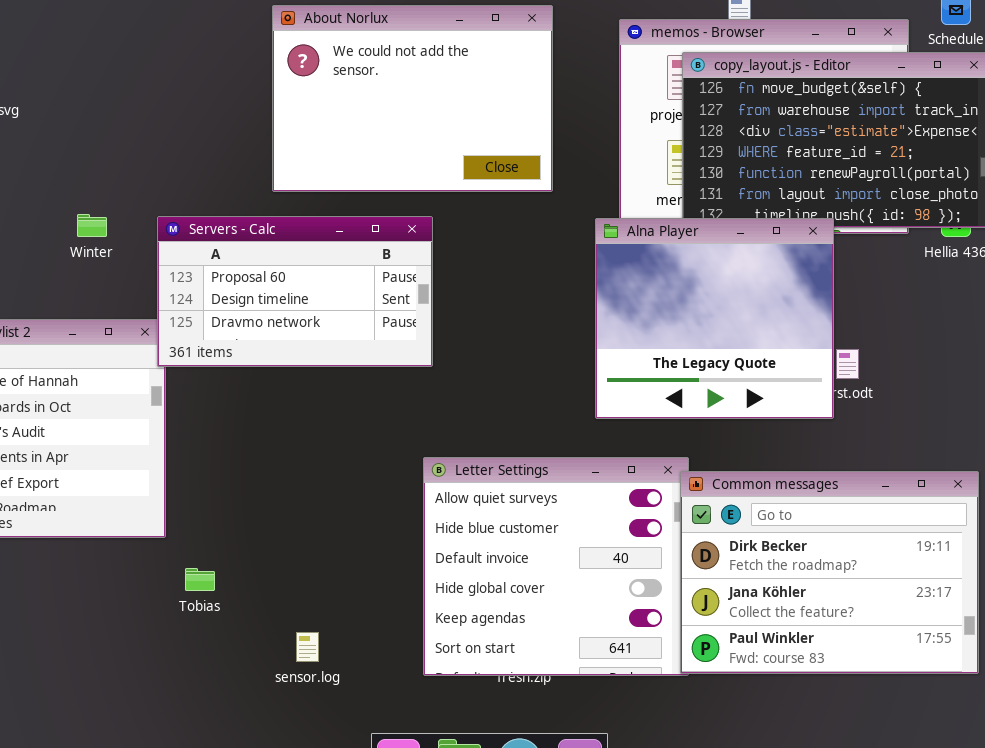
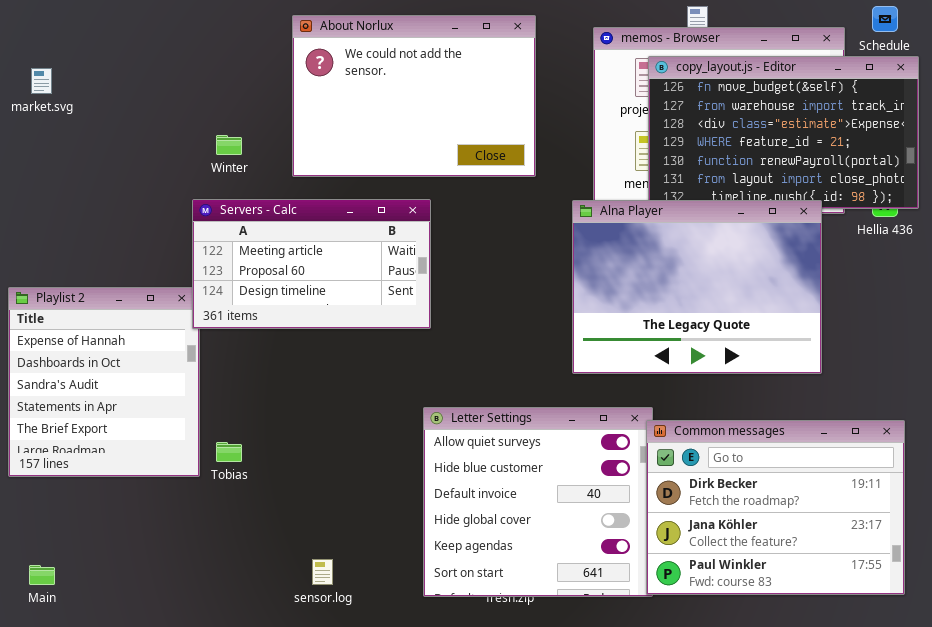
Winter: [77,214,107,237] -> [216,135,242,155], moved
Servers - Calc: [157,216,433,367] -> [192,199,431,329], scrolled up 1 row
Alna Player: [595,218,834,419] -> [572,200,822,374], resized
Tobias: [185,568,215,591] -> [216,442,242,462], moved

